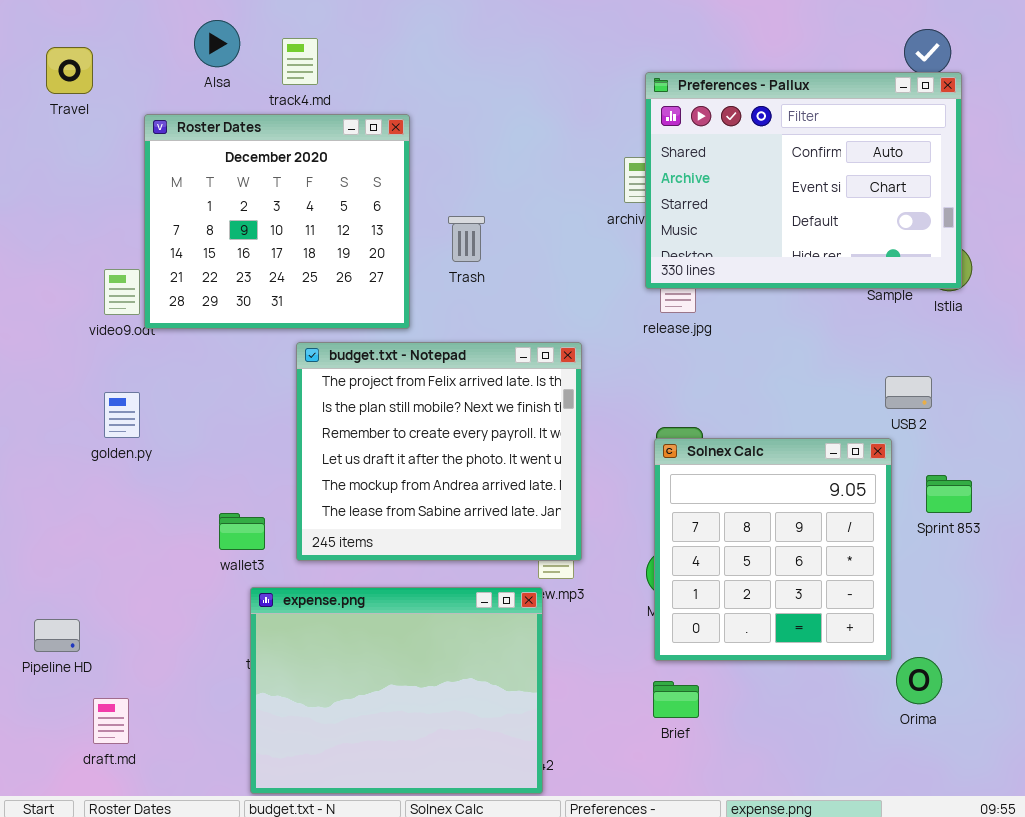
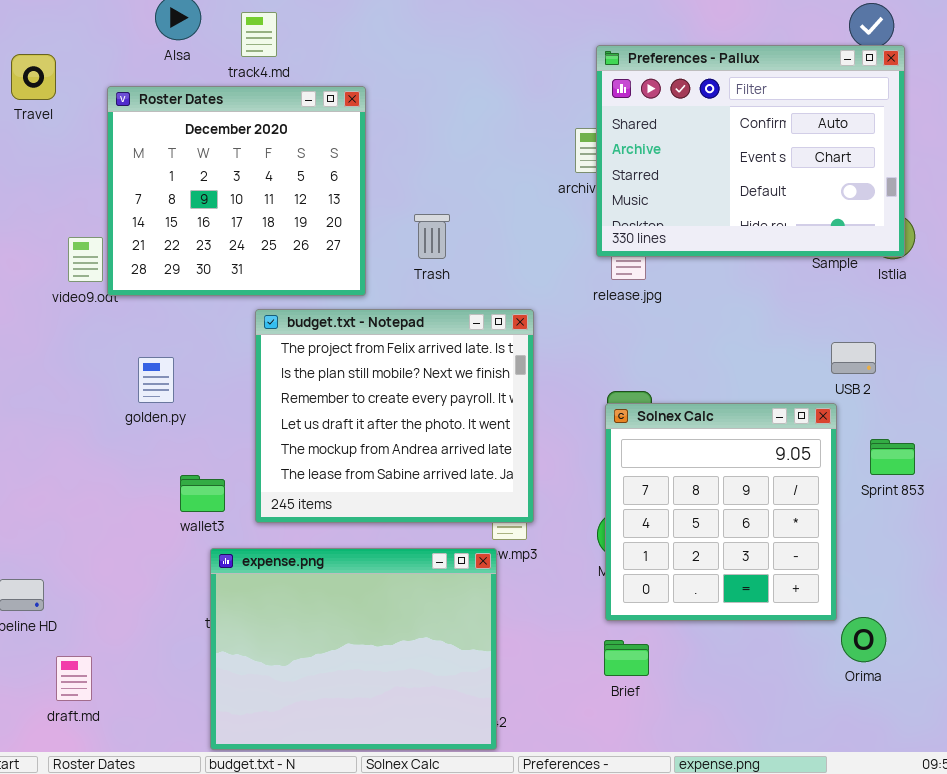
Travel: [46,47,93,94] -> [11,54,56,100], moved
Trash: [448,216,485,262] -> [414,214,450,259], moved
golden.py: [104,392,140,438] -> [138,357,174,403], moved

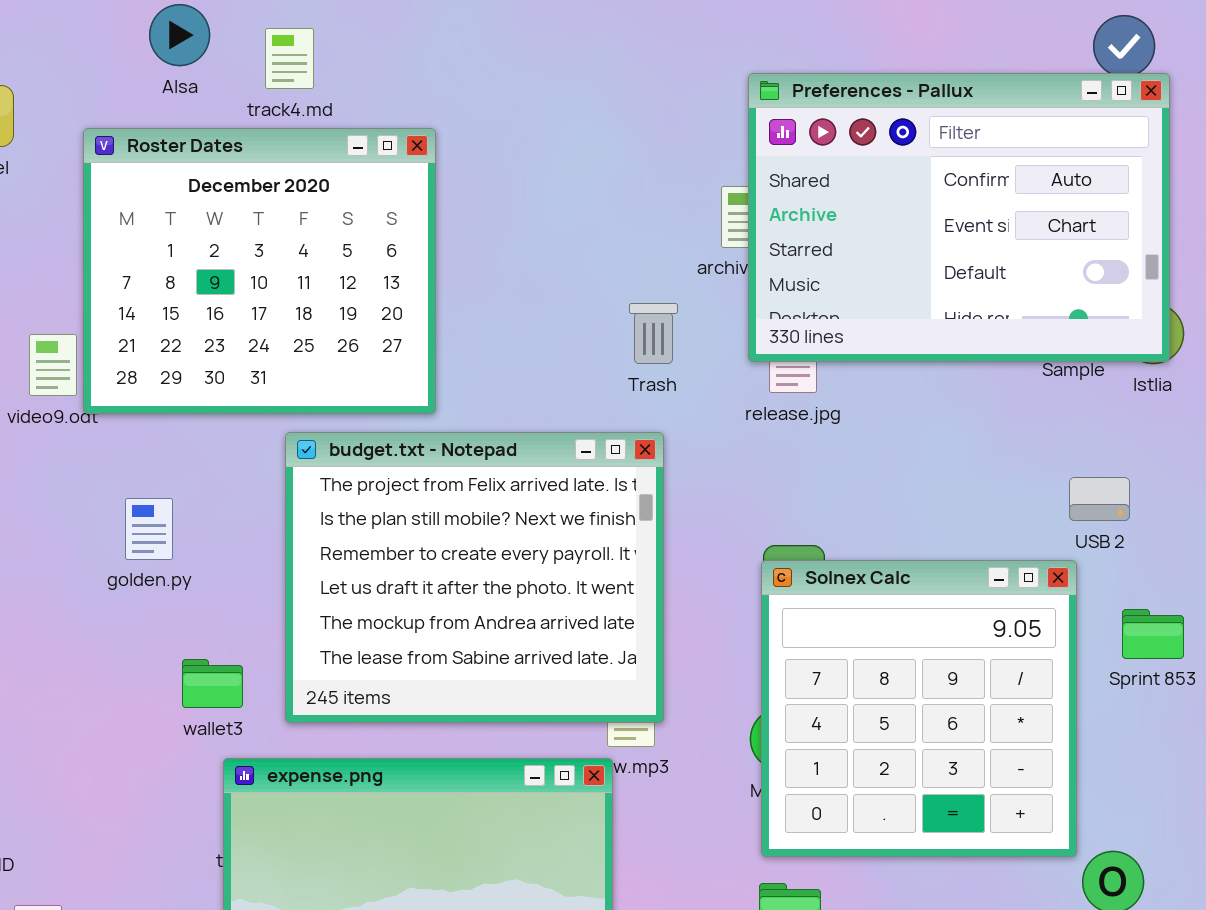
Trash: [414,214,450,259] -> [629,303,678,364], moved

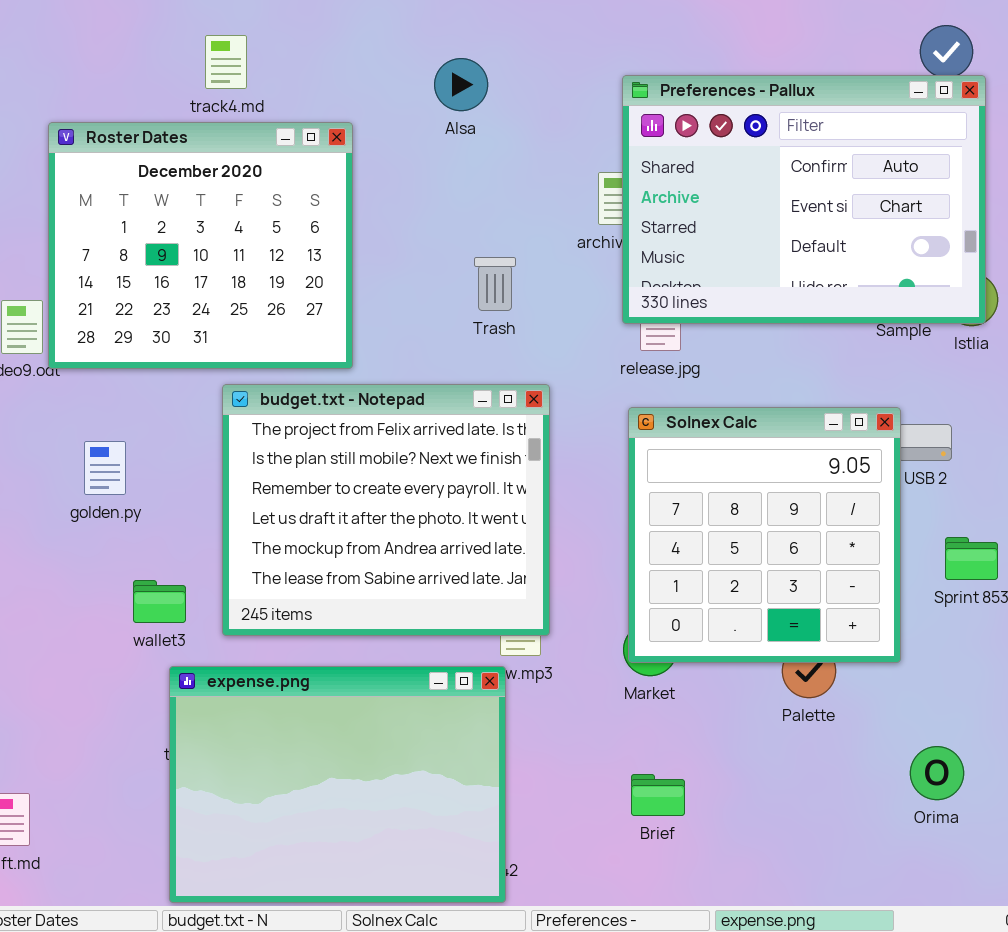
Alsa: [149,4,210,66] -> [434,58,488,111], moved
Trash: [629,303,678,364] -> [474,257,516,311], moved
Solnex Calc: [761,560,1077,857] -> [628,407,901,663], moved

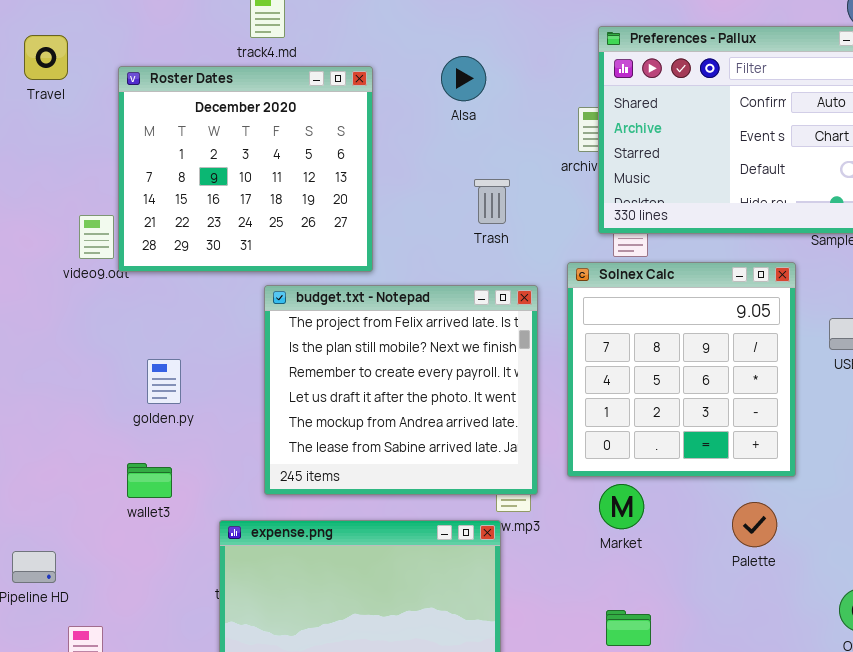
Alsa: [434,58,488,111] -> [441,56,486,101], moved
Solnex Calc: [628,407,901,663] -> [567,262,796,477], moved
golden.py: [84,441,126,495] -> [147,359,181,404], moved
wallet3: [133,580,186,623] -> [127,463,172,498], moved

